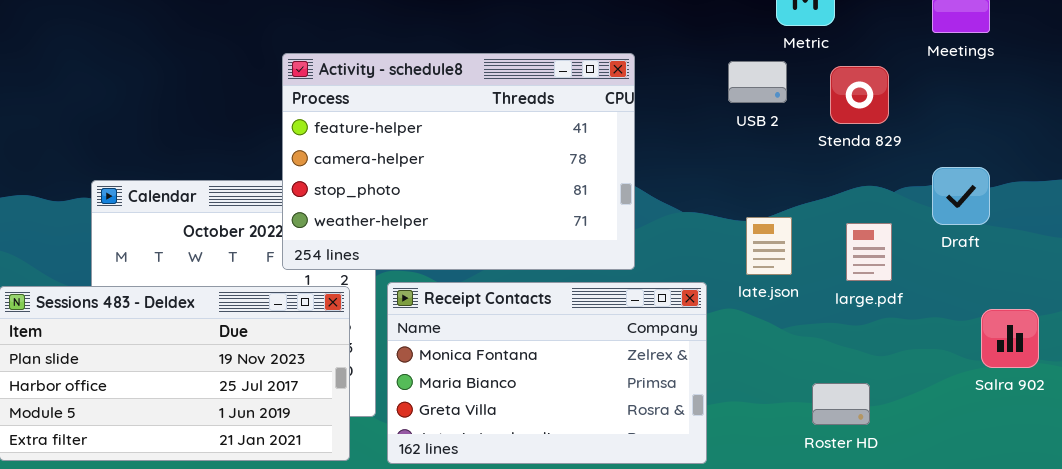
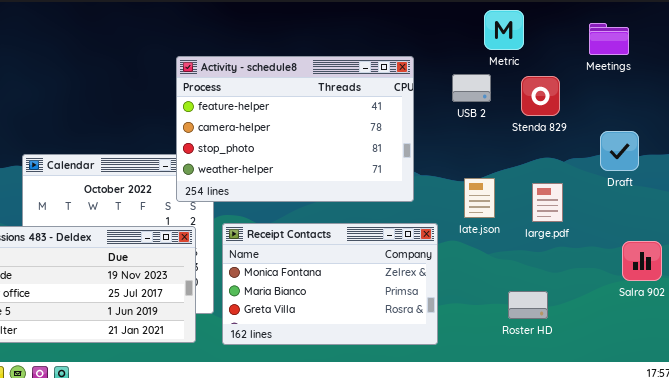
Activity - schedule8: [282,53,635,270] -> [176,56,414,202], moved
Draft: [932,167,990,225] -> [600,131,639,171], moved

